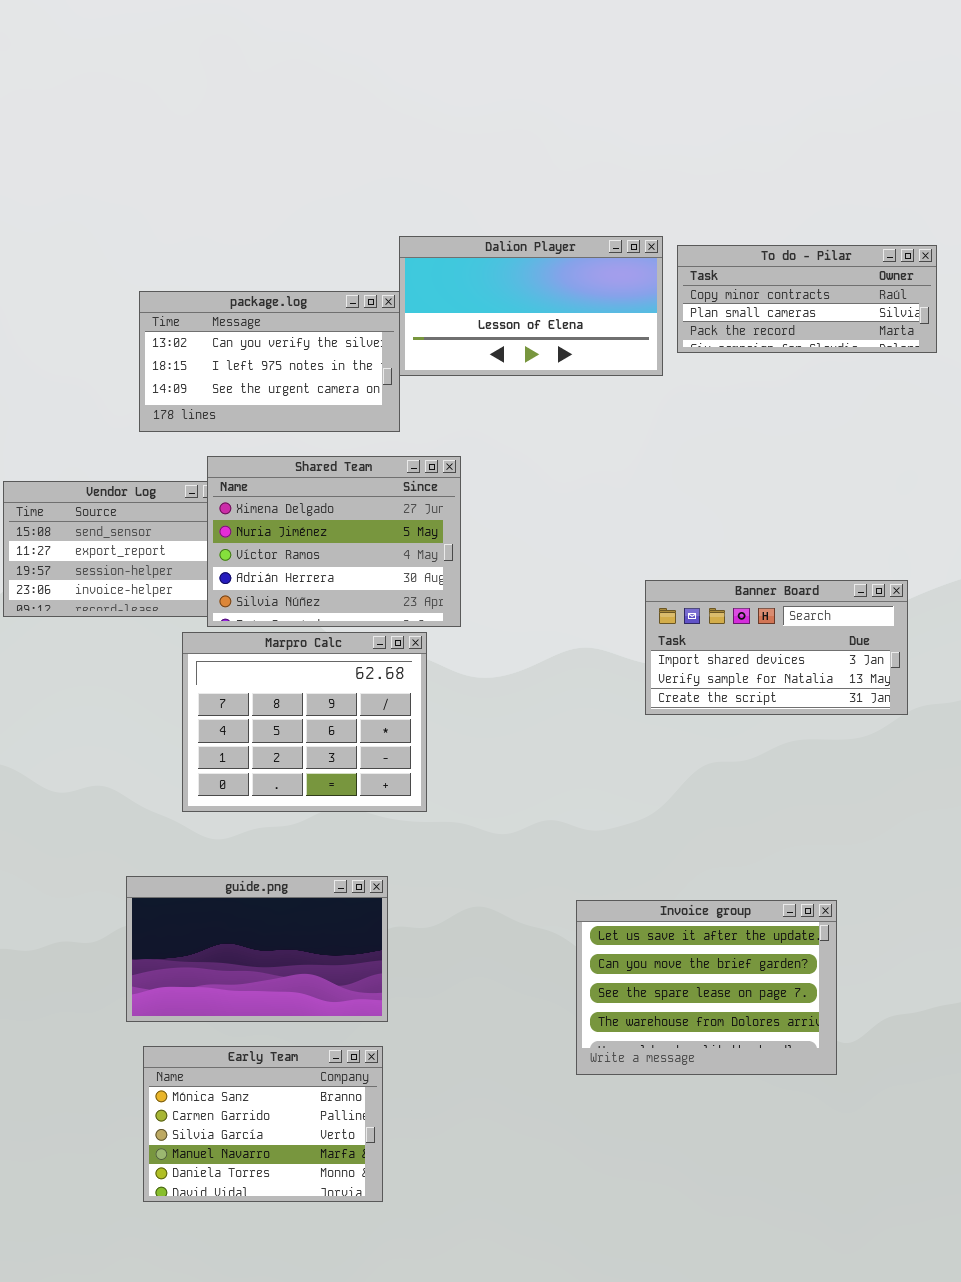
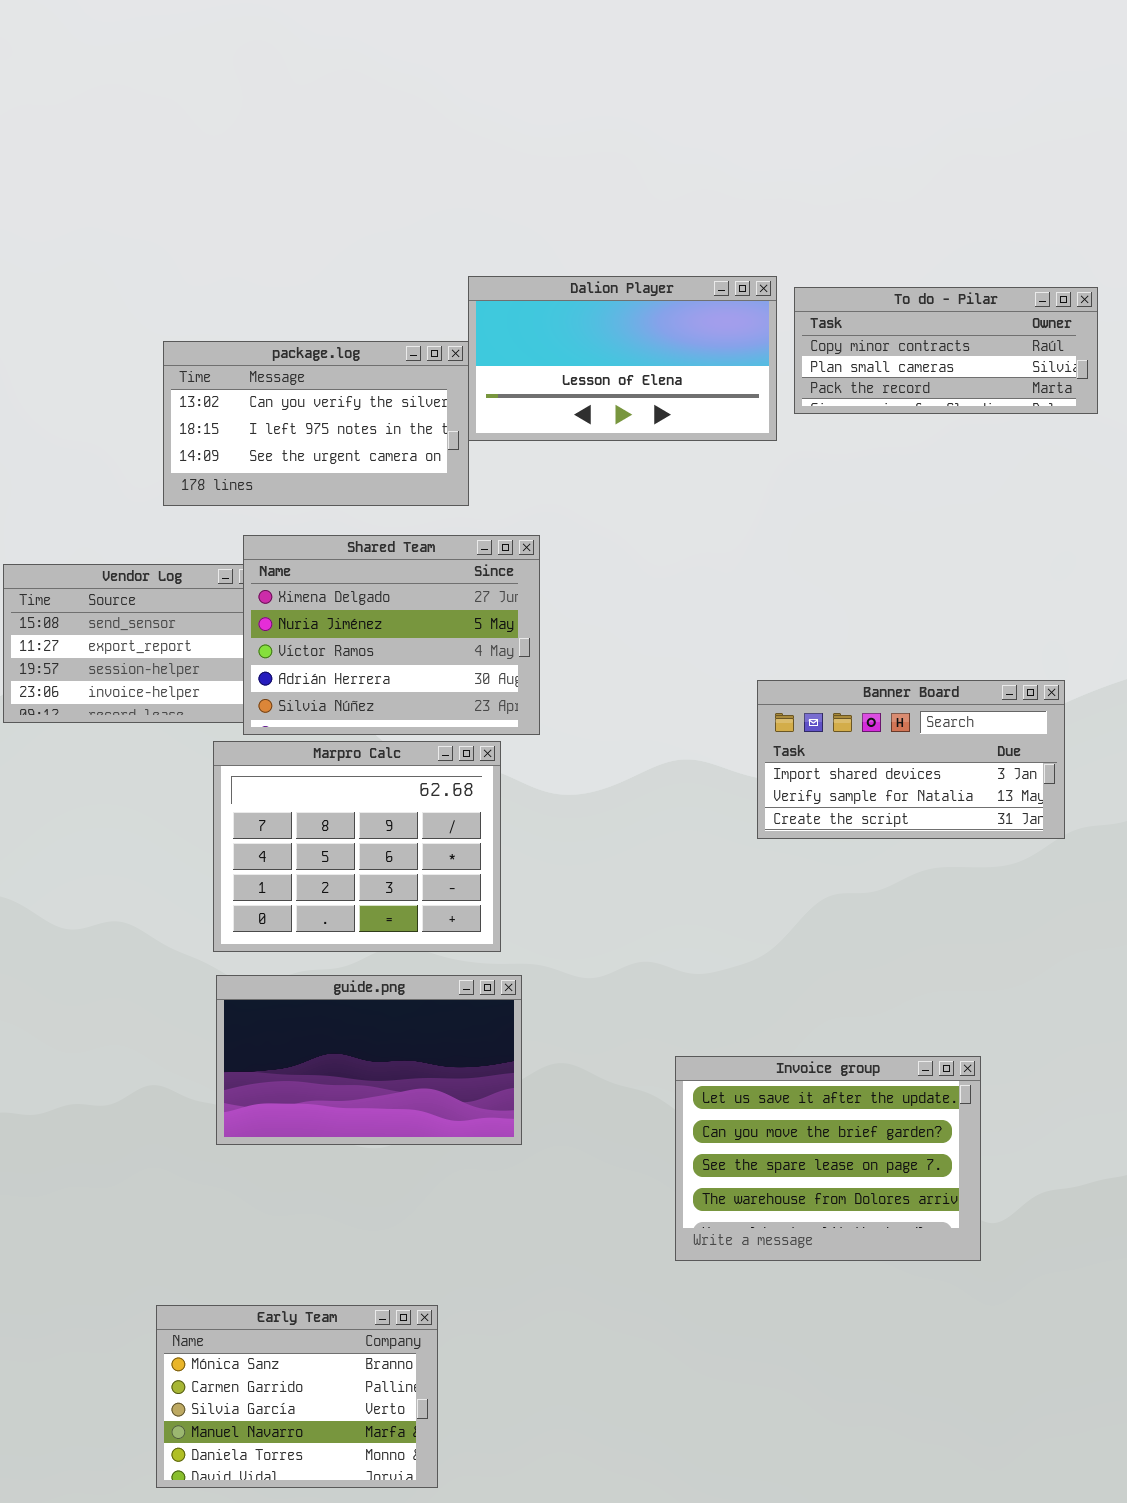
guide.png: [126,876,388,1022] -> [216,975,522,1145], moved
Early Team: [143,1046,383,1202] -> [156,1305,438,1488], moved

